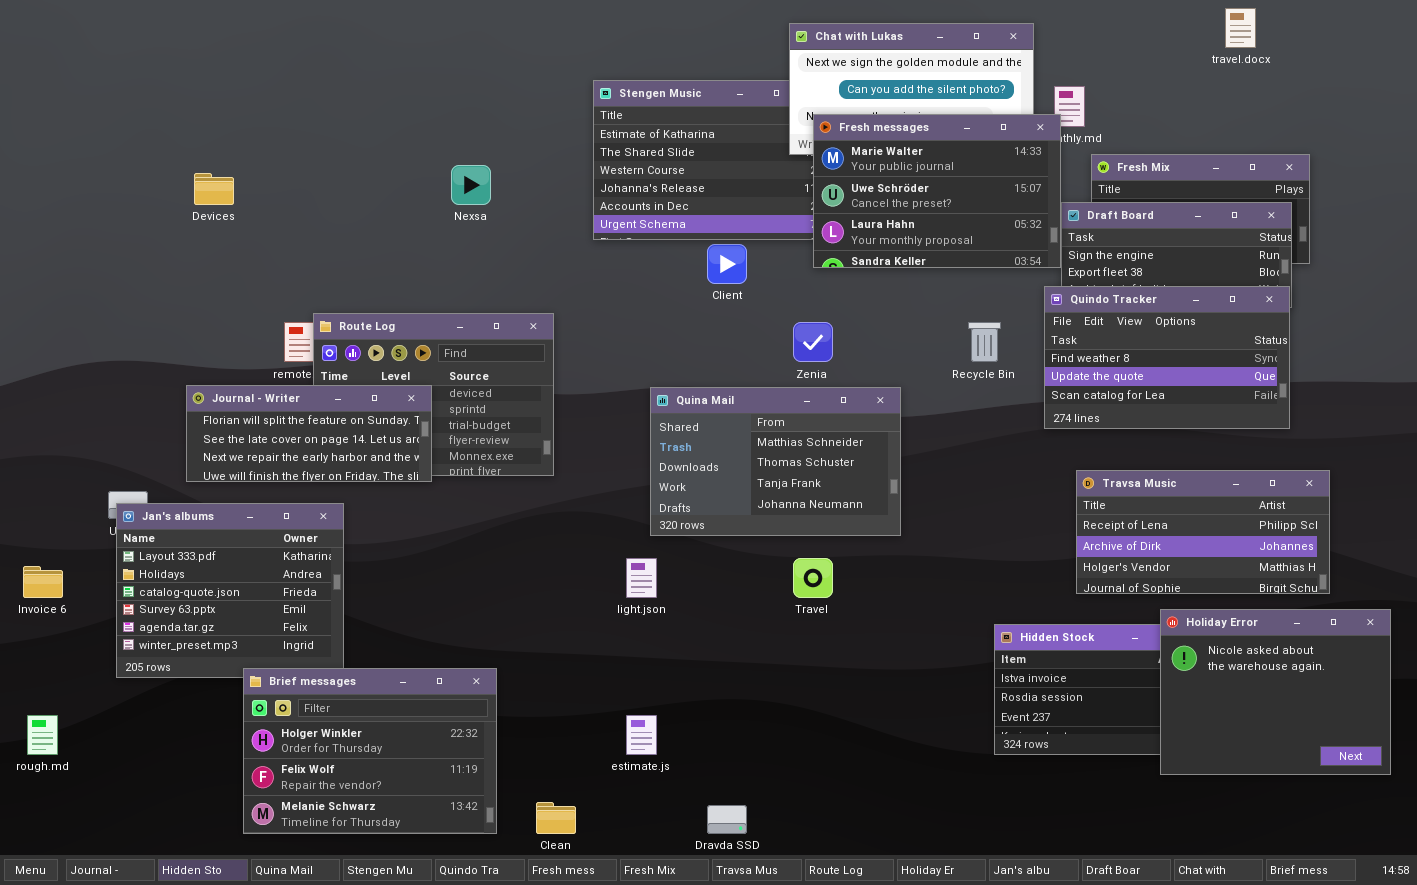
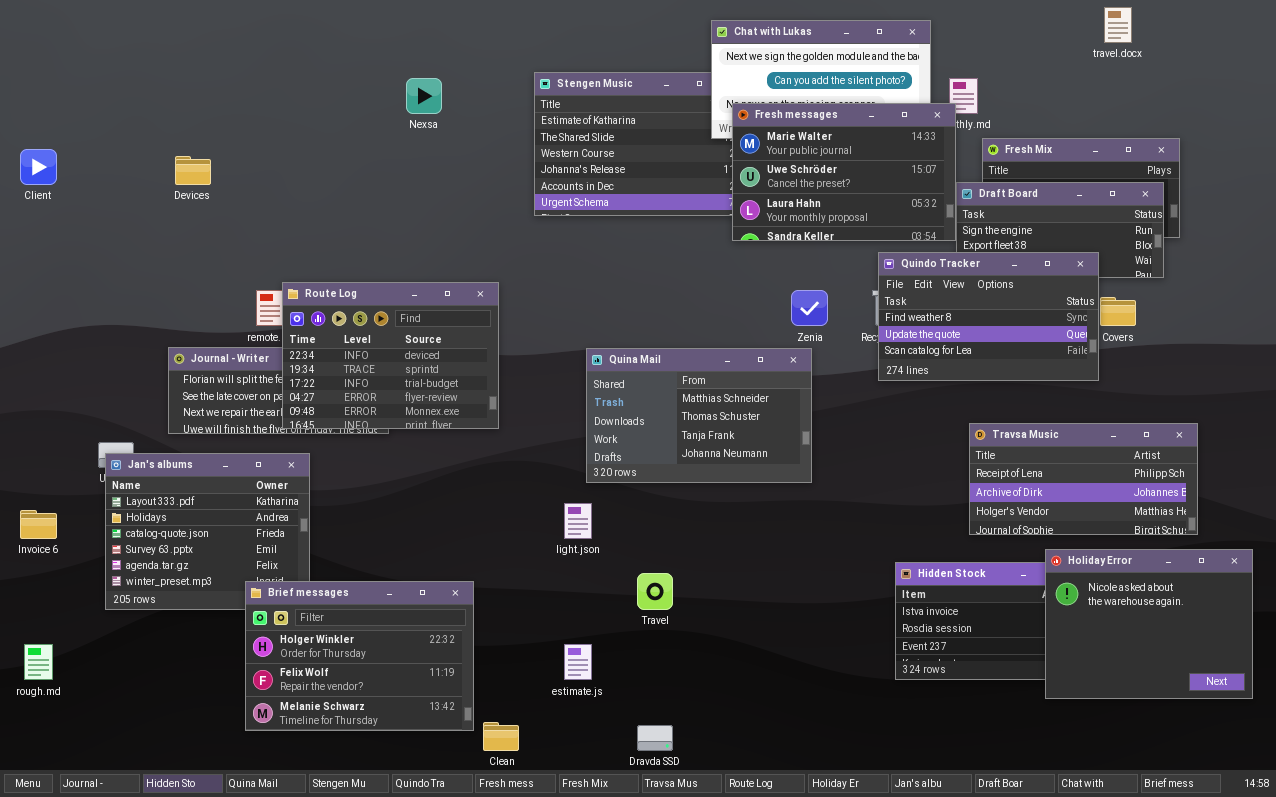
Nexsa: [451,165,491,205] -> [406,78,442,114], moved
Client: [707,244,747,284] -> [20,149,57,185], moved
Quindo Tracker: [1044,286,1290,429] -> [878,252,1099,381], moved
Route Log: [313,313,554,476] -> [282,282,499,429], raised
Zenia: [793,322,833,362] -> [791,290,828,326], moved
Travel: [793,558,833,598] -> [637,573,673,610], moved
Brief messages: [243,668,497,834] -> [245,581,474,731], moved

